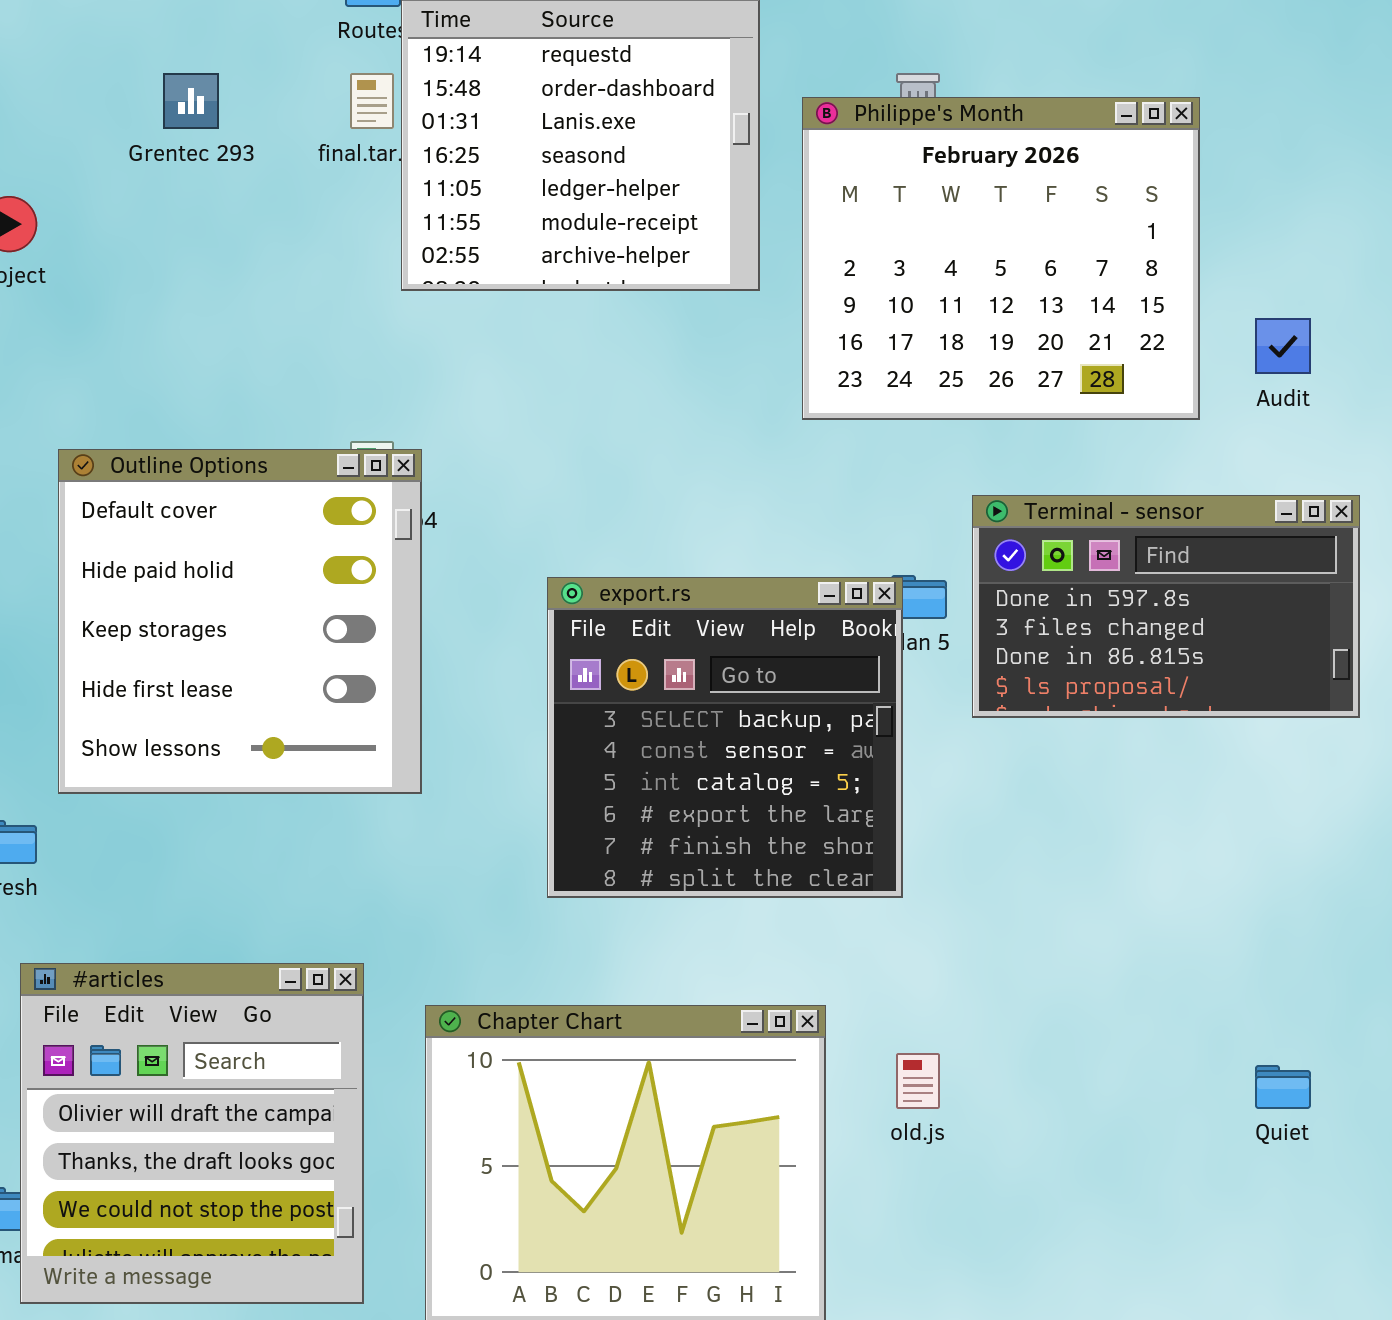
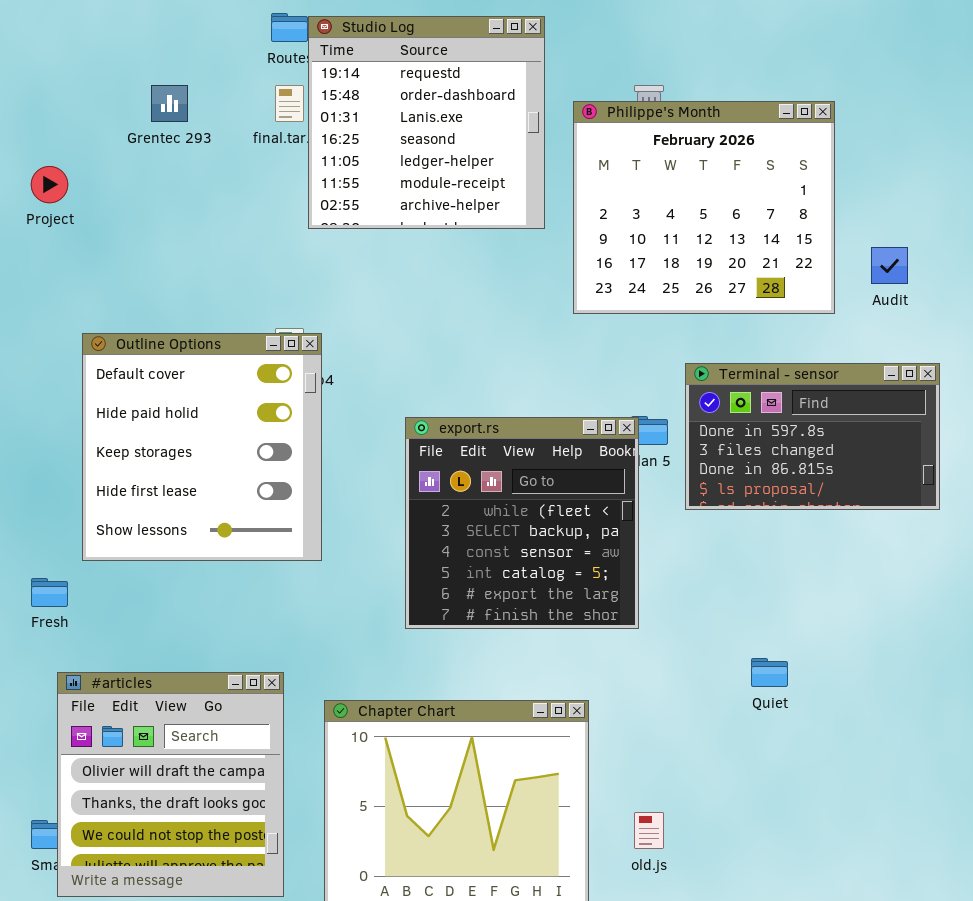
export.rs: [547,577,903,898] -> [405,417,639,629], scrolled up 1 row
old.js: [896,1053,940,1109] -> [634,812,664,849], moved
Quiet: [1255,1065,1311,1109] -> [751,658,788,687], moved

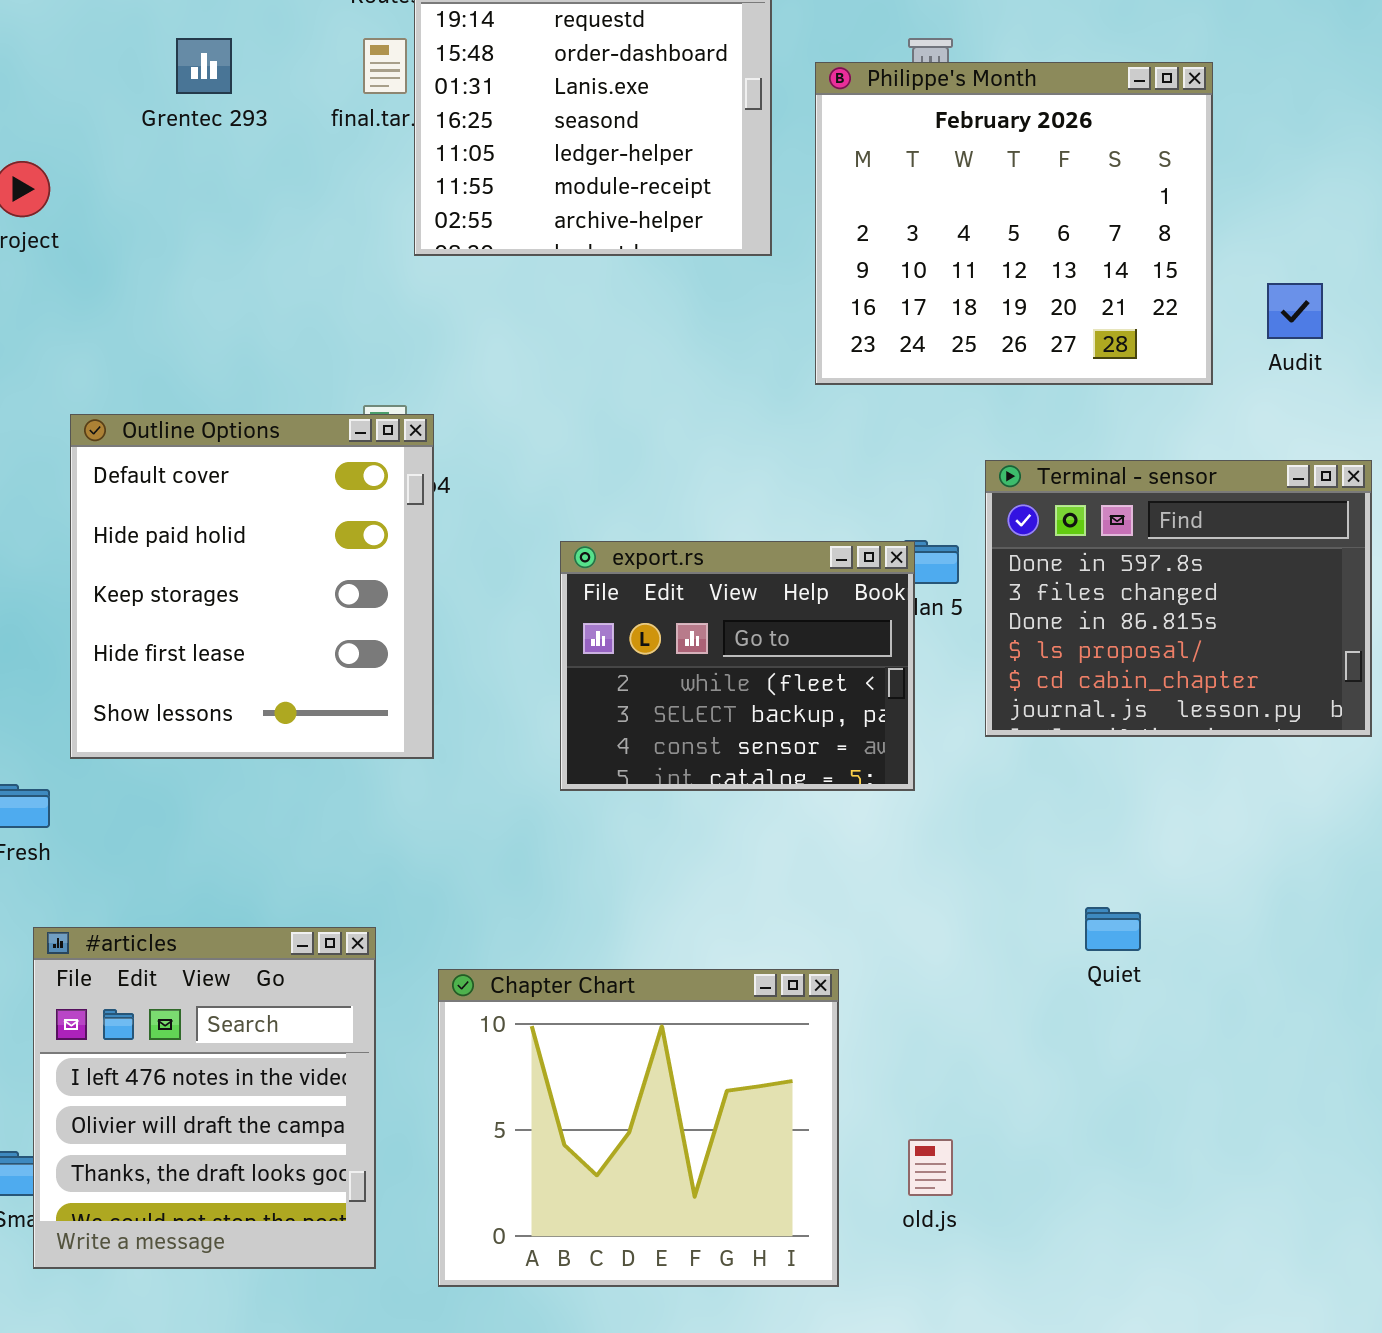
Terminal - sensor: [685,363,940,510] -> [985,460,1372,737], resized
export.rs: [405,417,639,629] -> [560,541,915,791], resized
#articles: [57,672,284,897] -> [33,927,376,1269], scrolled up 1 row

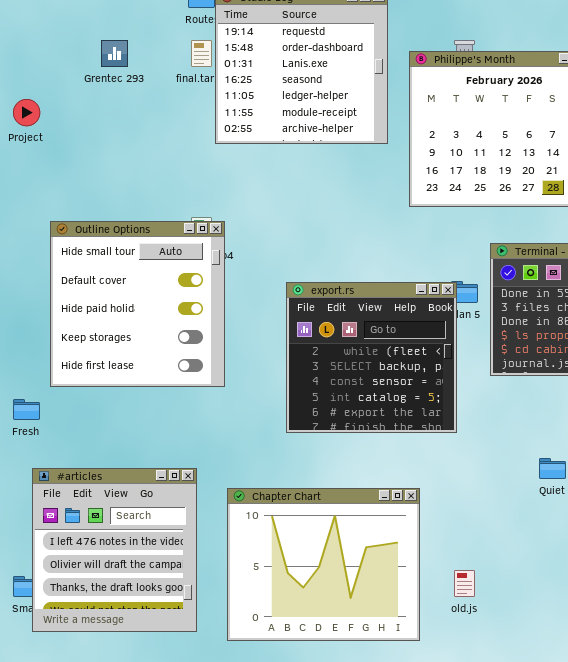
Outline Options: [70,414,434,759] -> [50,221,225,387], scrolled up 1 row
export.rs: [560,541,915,791] -> [286,282,457,433], resized

